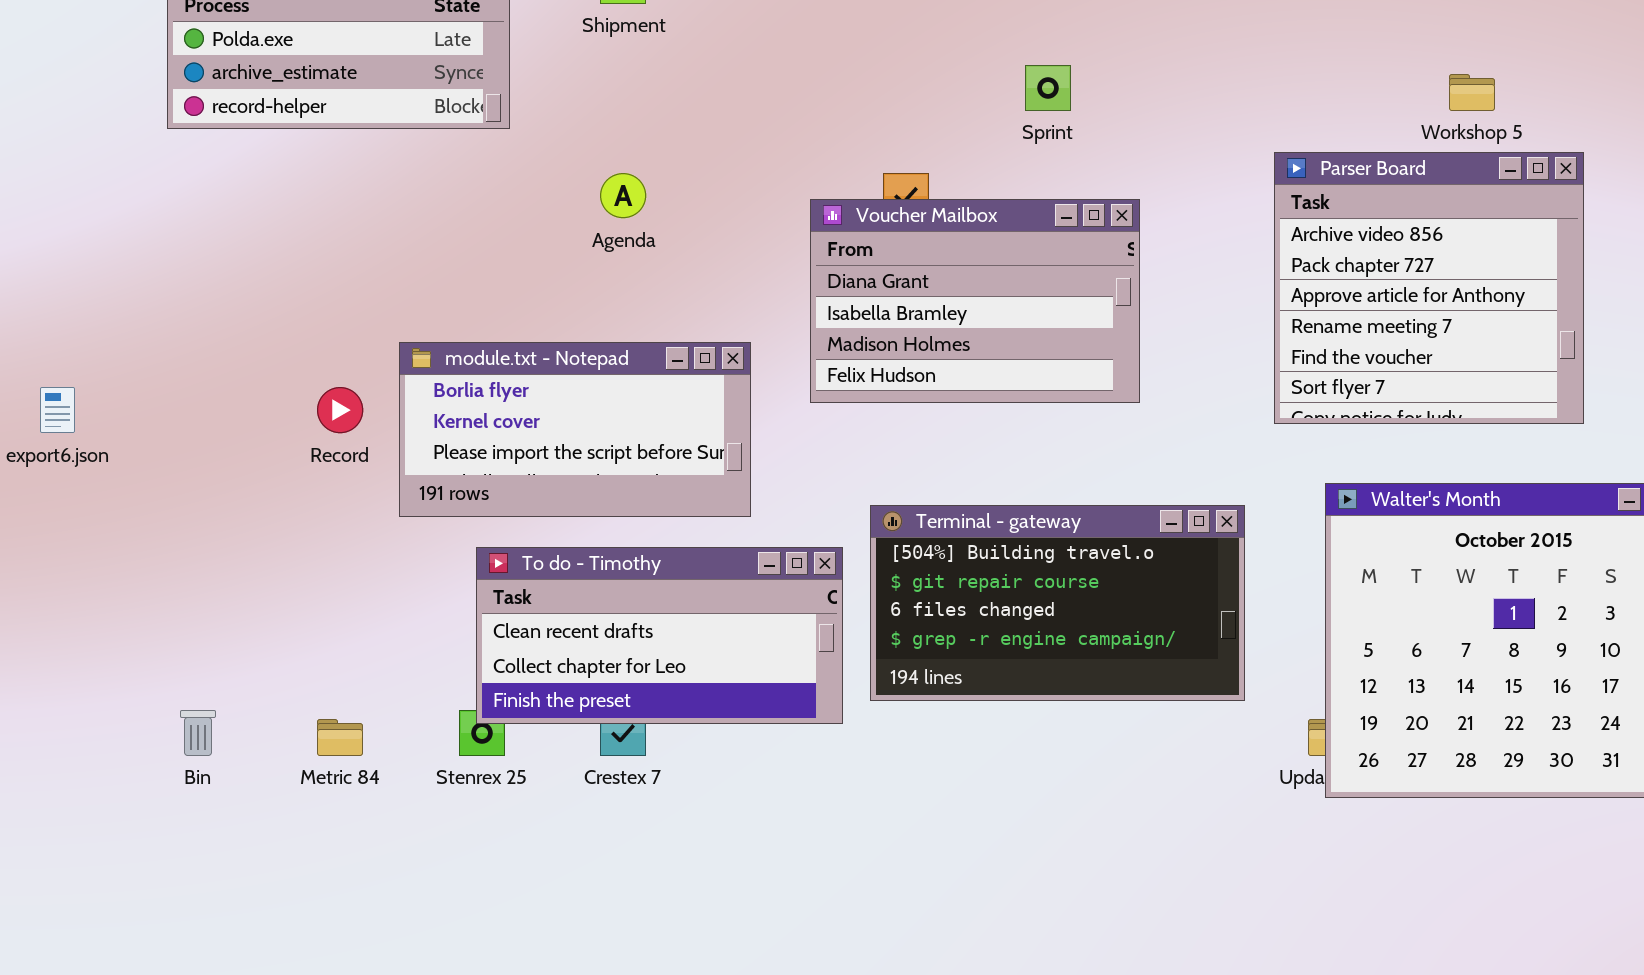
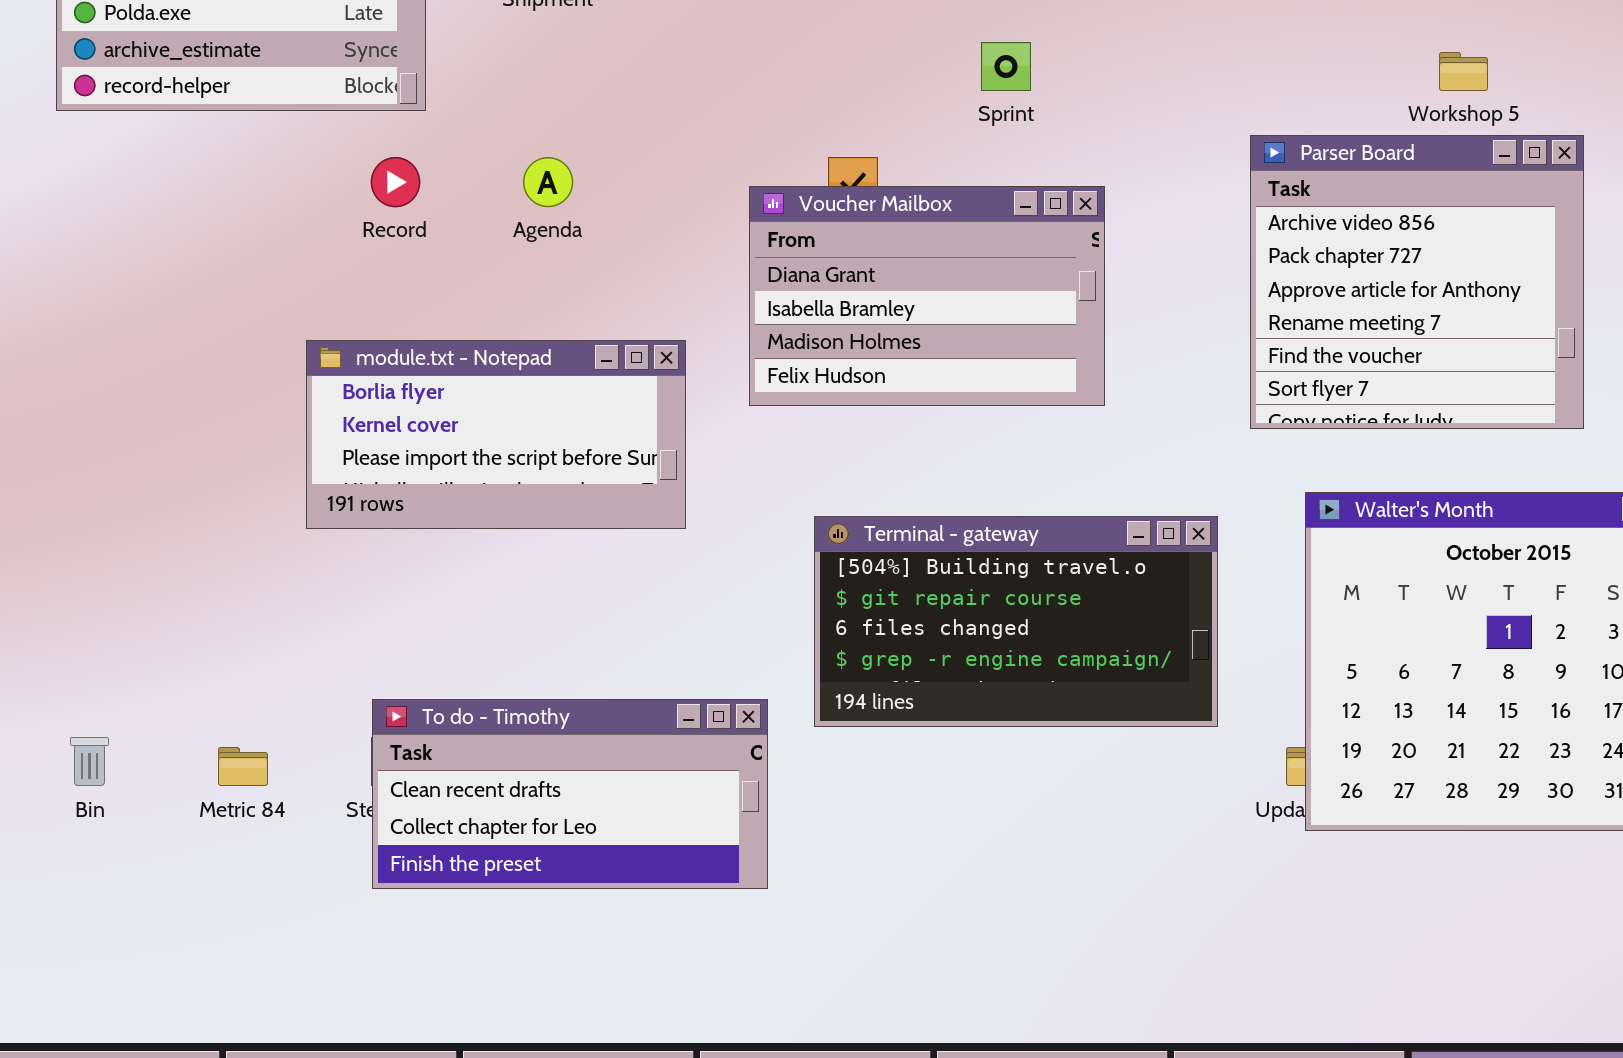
Record: [317,387,363,433] -> [371,157,420,207], moved
To do - Timothy: [476,547,843,724] -> [372,699,768,889], moved

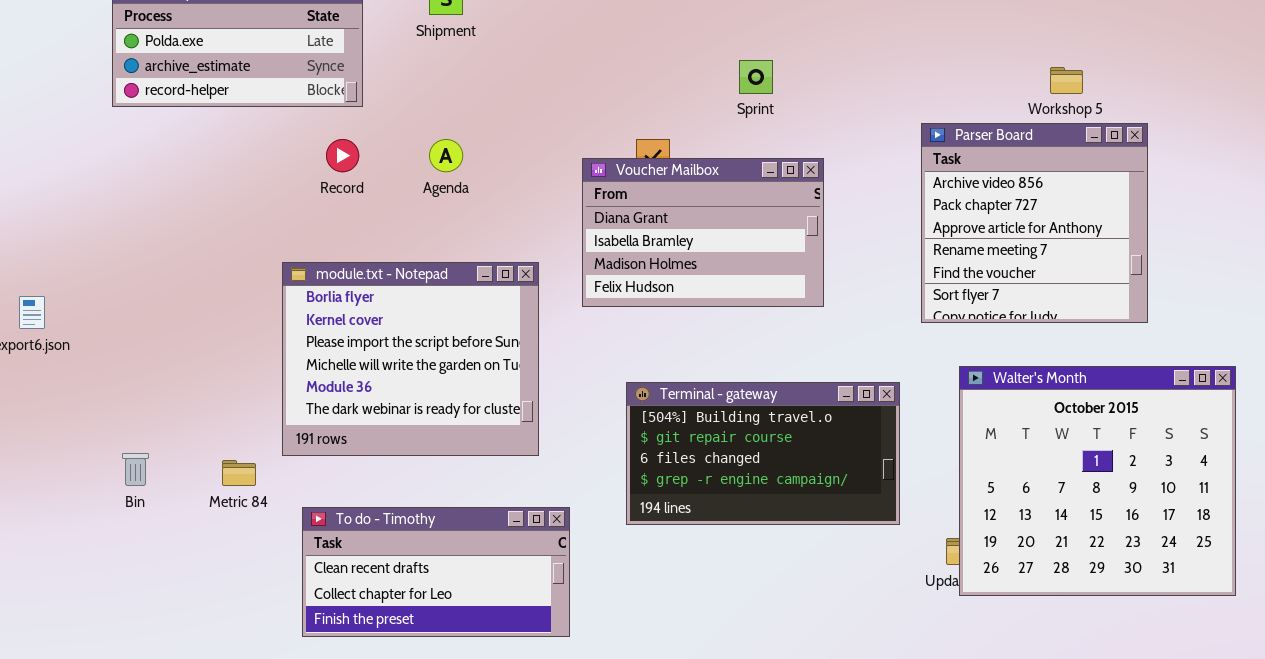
module.txt - Notepad: [306,340,686,529] -> [282,262,539,456], resized
To do - Timothy: [372,699,768,889] -> [302,507,570,637], moved
Bin: [70,737,109,786] -> [122,453,149,486], moved
Metric 84: [218,747,268,786] -> [222,460,256,486], moved

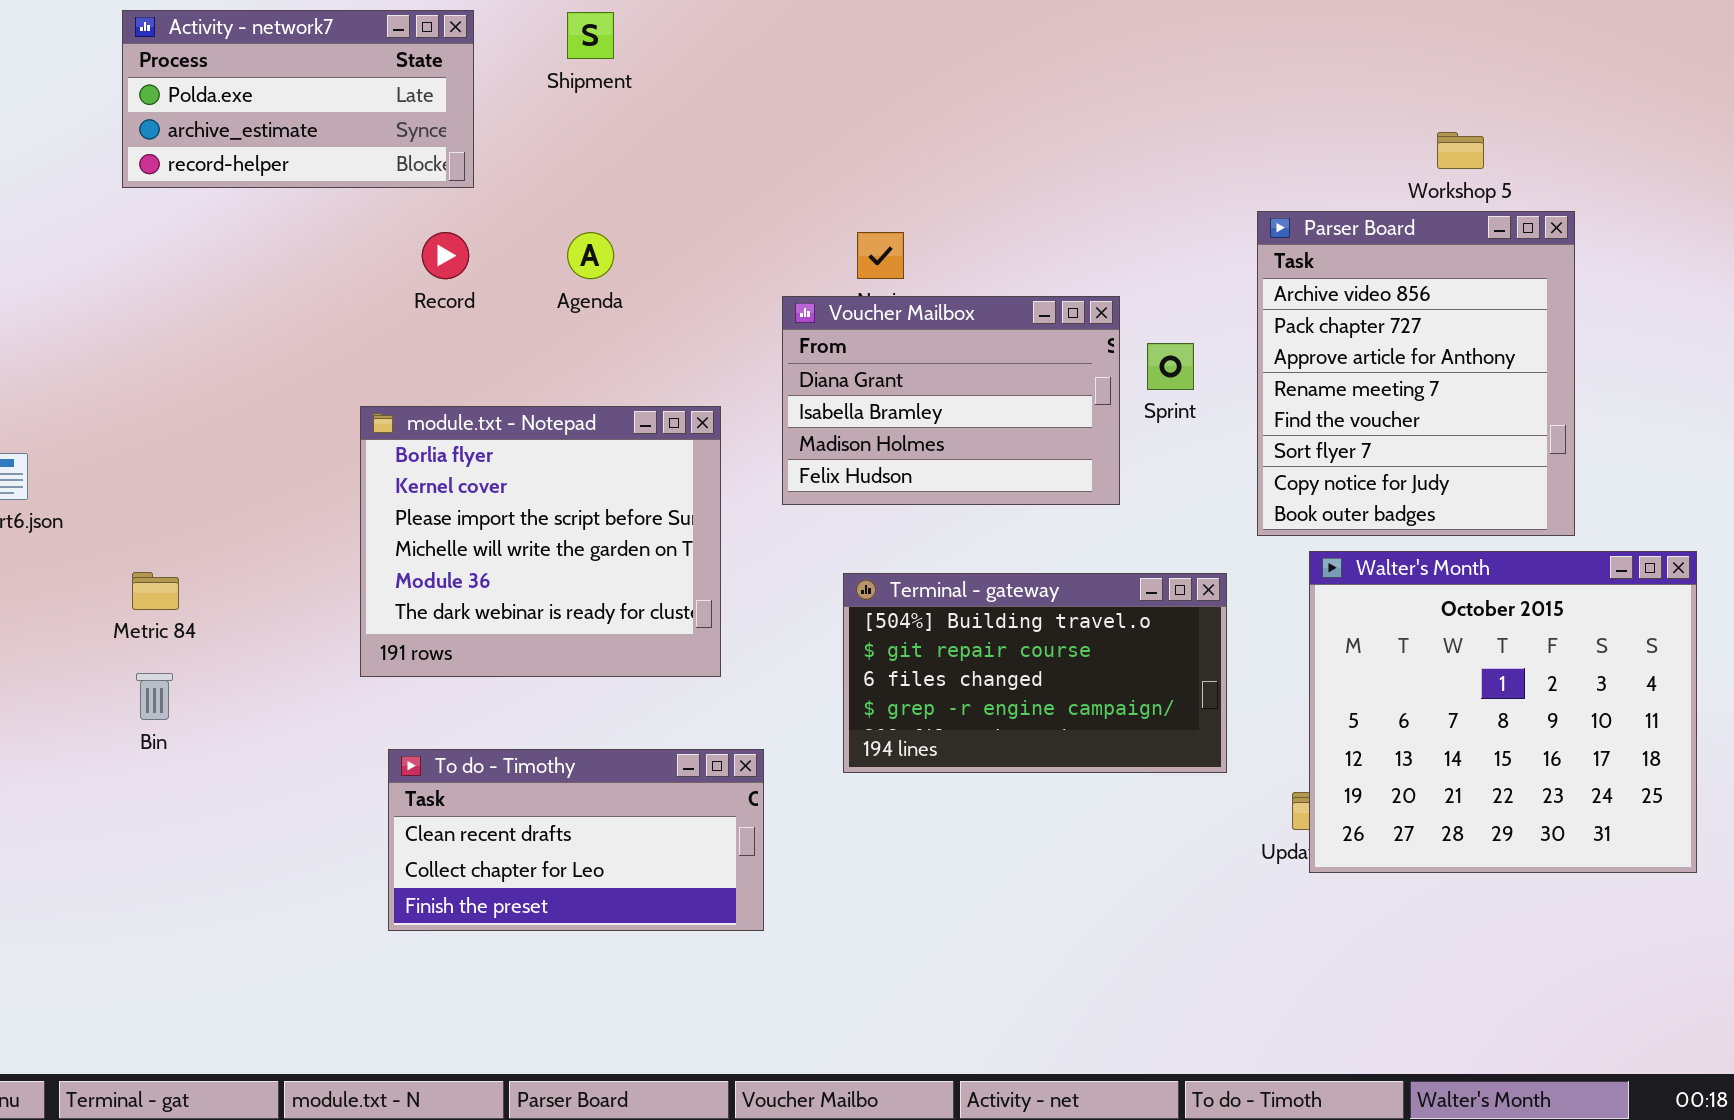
Sprint: [739,60,773,94] -> [1147,343,1194,390], moved
Parser Board: [921,123,1148,323] -> [1257,211,1575,536], resized
Voucher Mailbox: [582,158,824,307] -> [782,296,1120,505], moved
Metric 84: [222,460,256,486] -> [132,572,179,610], moved

